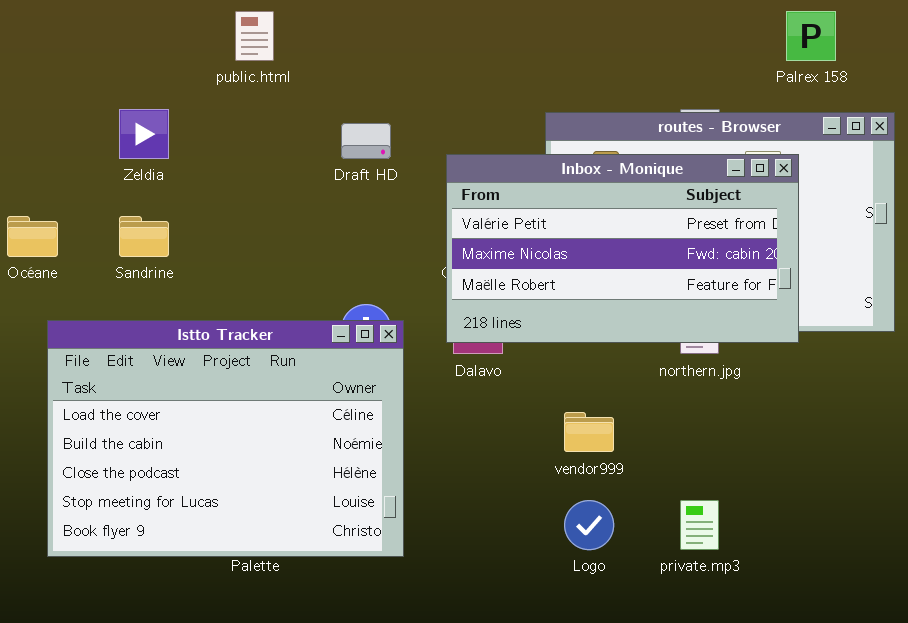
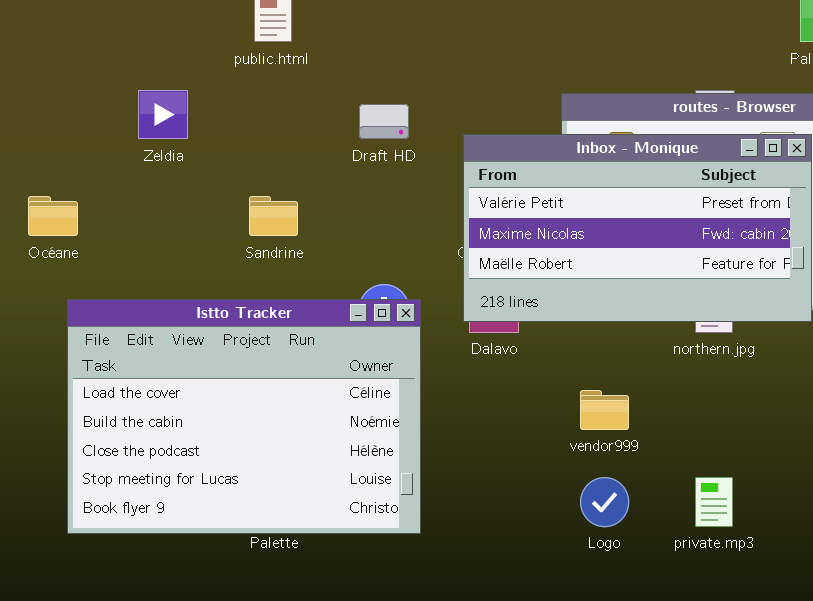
Sandrine: [119,216,169,257] -> [249,196,298,236], moved

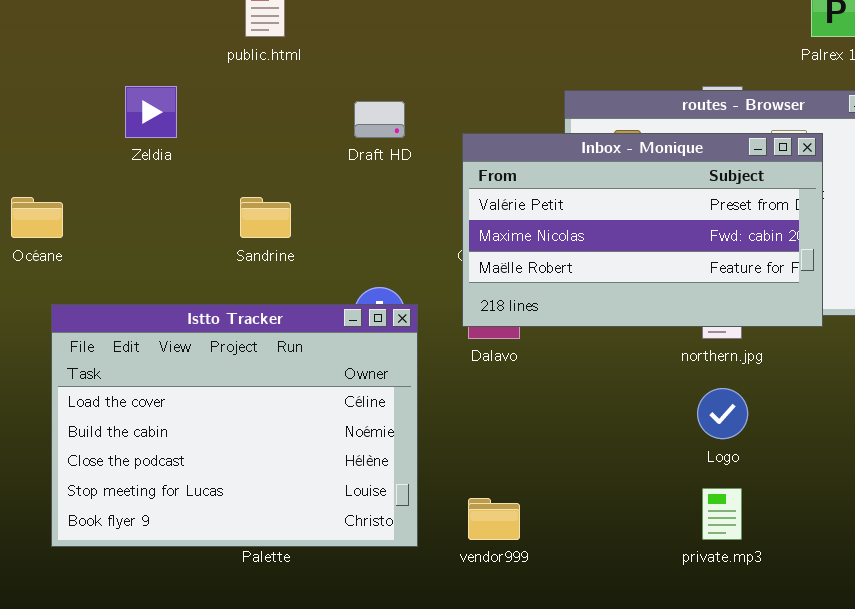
vendor999: [580,390,629,430] -> [468,498,520,540], moved
Logo: [580,477,629,527] -> [697,388,748,439], moved

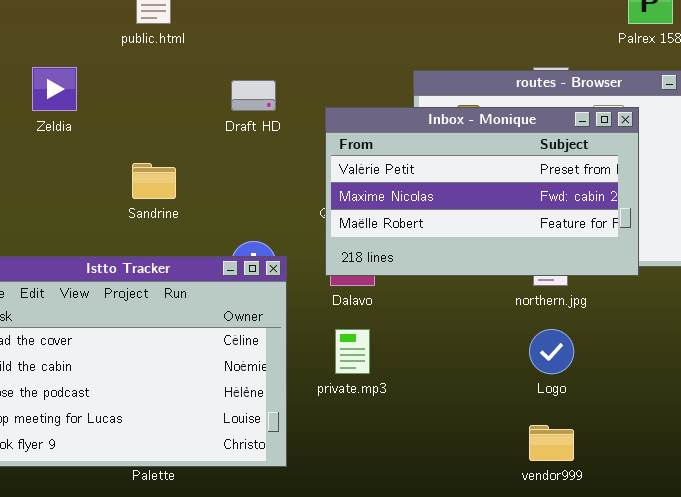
private.mp3: [702,488,742,540] -> [335,329,370,374], moved
vendor999: [468,498,520,540] -> [529,425,574,461], moved

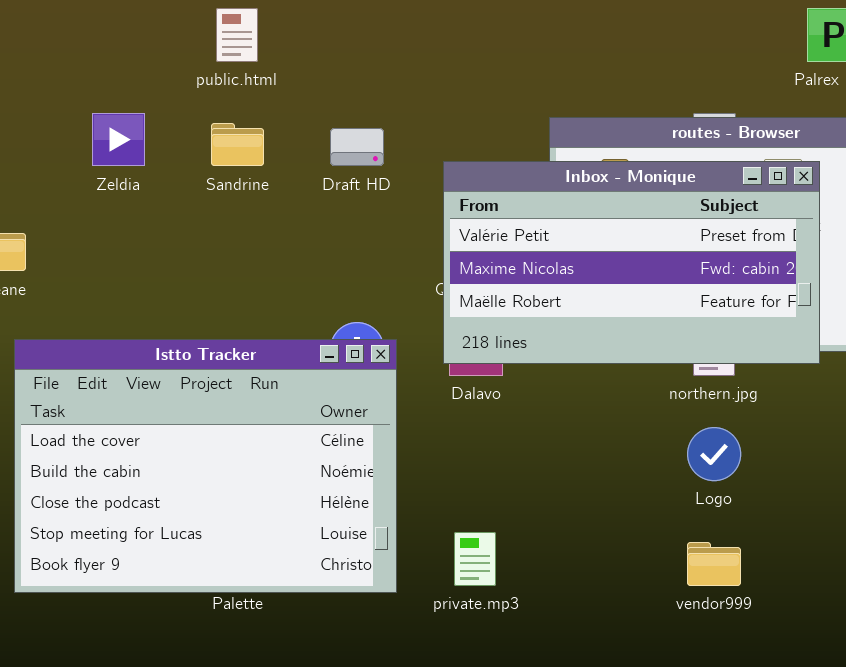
Sandrine: [132,163,176,199] -> [211,123,264,166], moved
private.mp3: [335,329,370,374] -> [454,532,496,586], moved

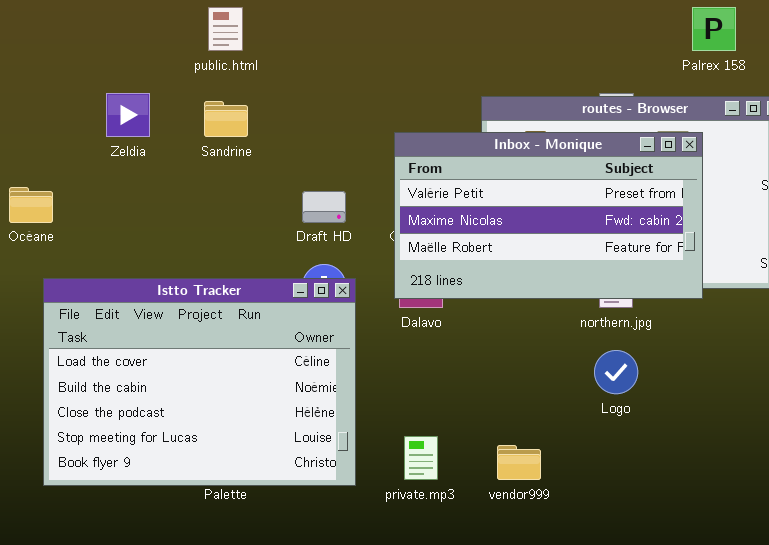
Draft HD: [330,128,384,166] -> [302,191,346,223], moved
vendor999: [687,542,741,586] -> [497,445,541,480], moved

